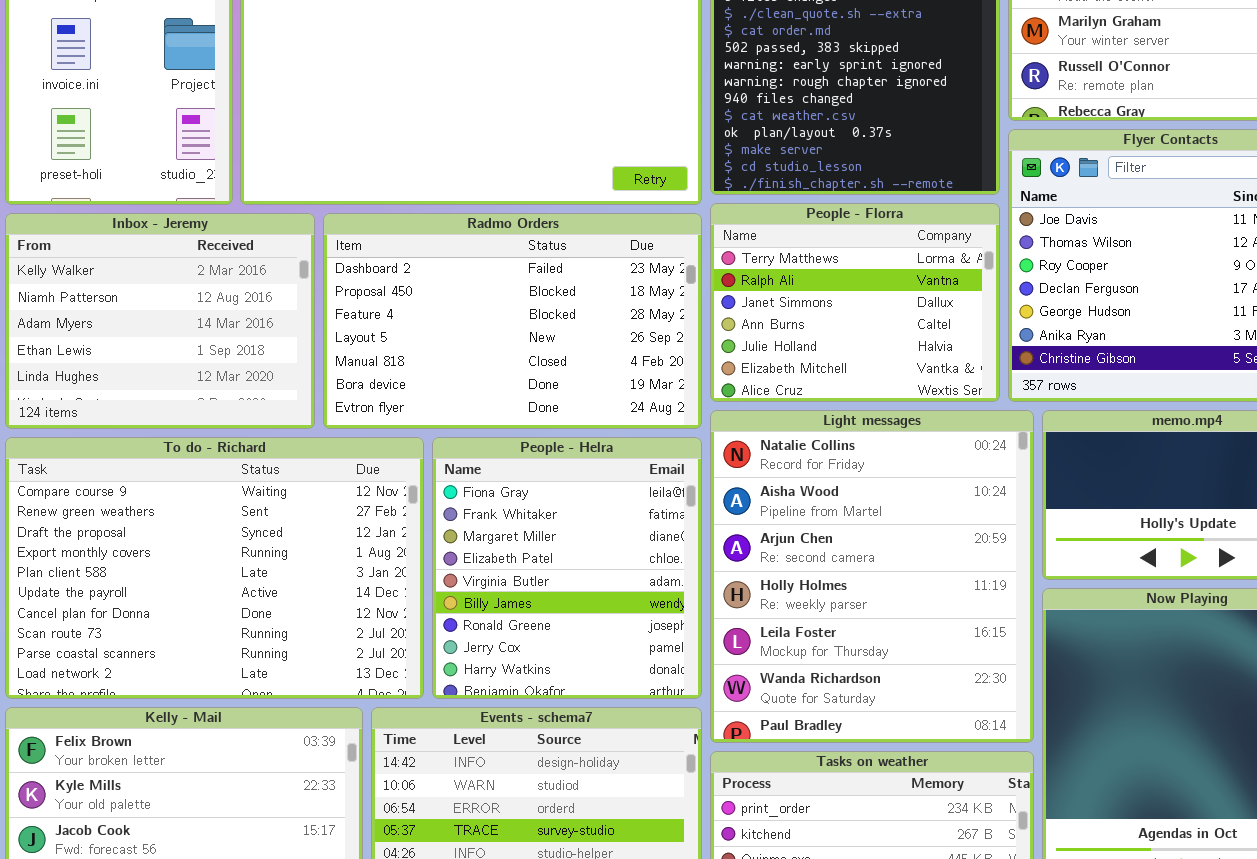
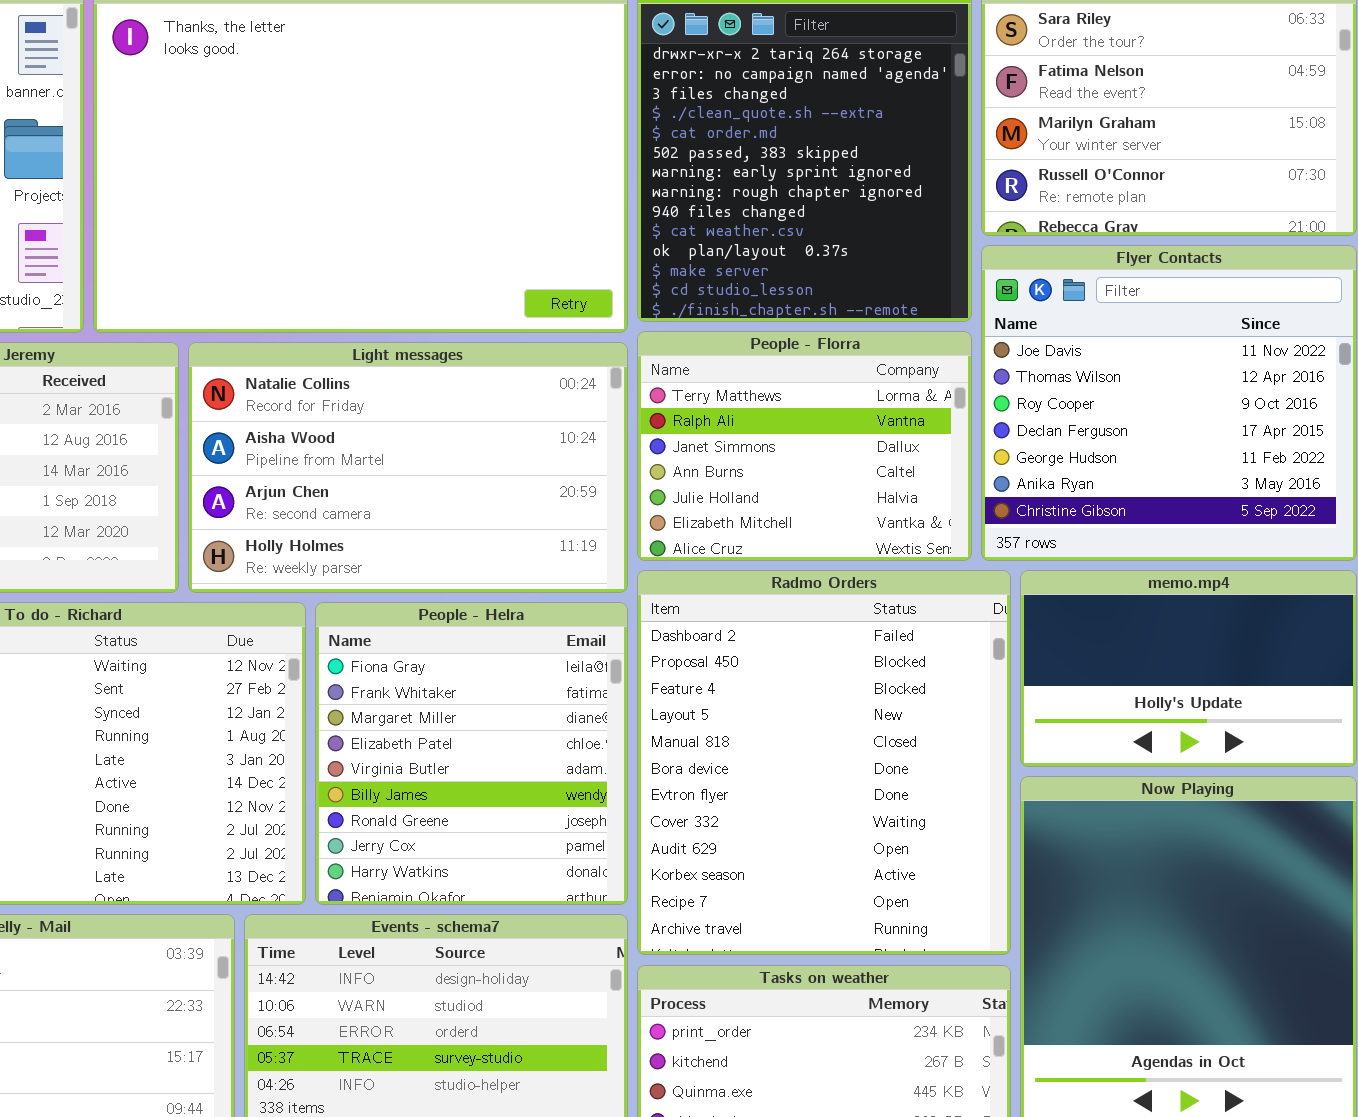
Radmo Orders: [323,213,702,429] -> [637,570,1011,955], moved, resized
Light messages: [710,410,1034,743] -> [188,342,628,593], moved, resized

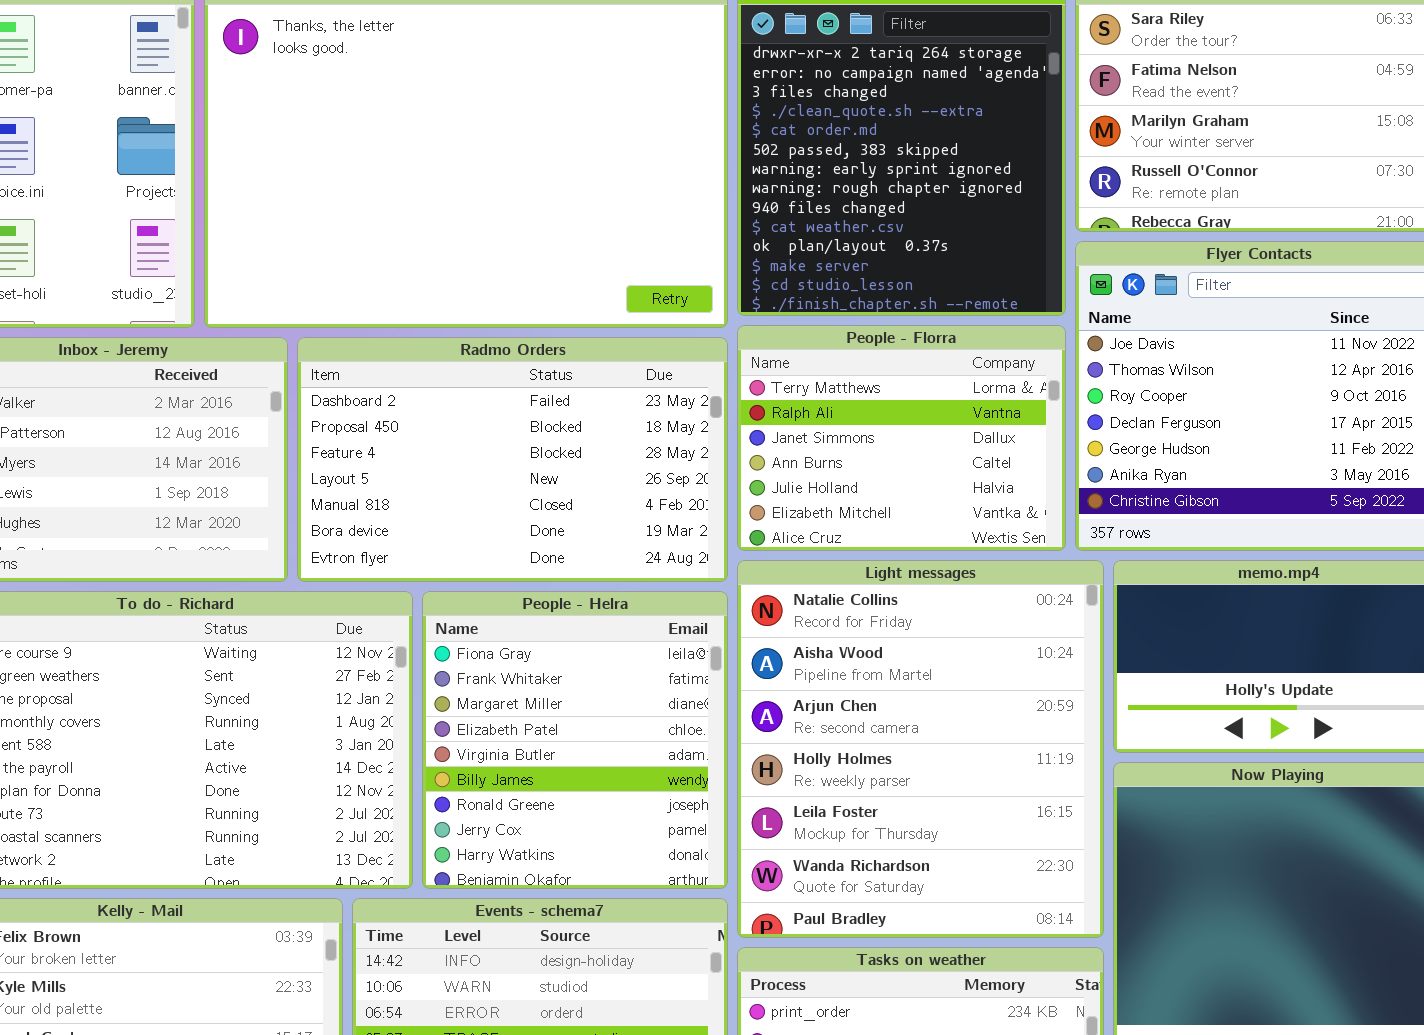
Light messages: [188,342,628,593] -> [737,560,1104,938], moved, resized
Radmo Orders: [637,570,1011,955] -> [297,337,728,582], moved, resized

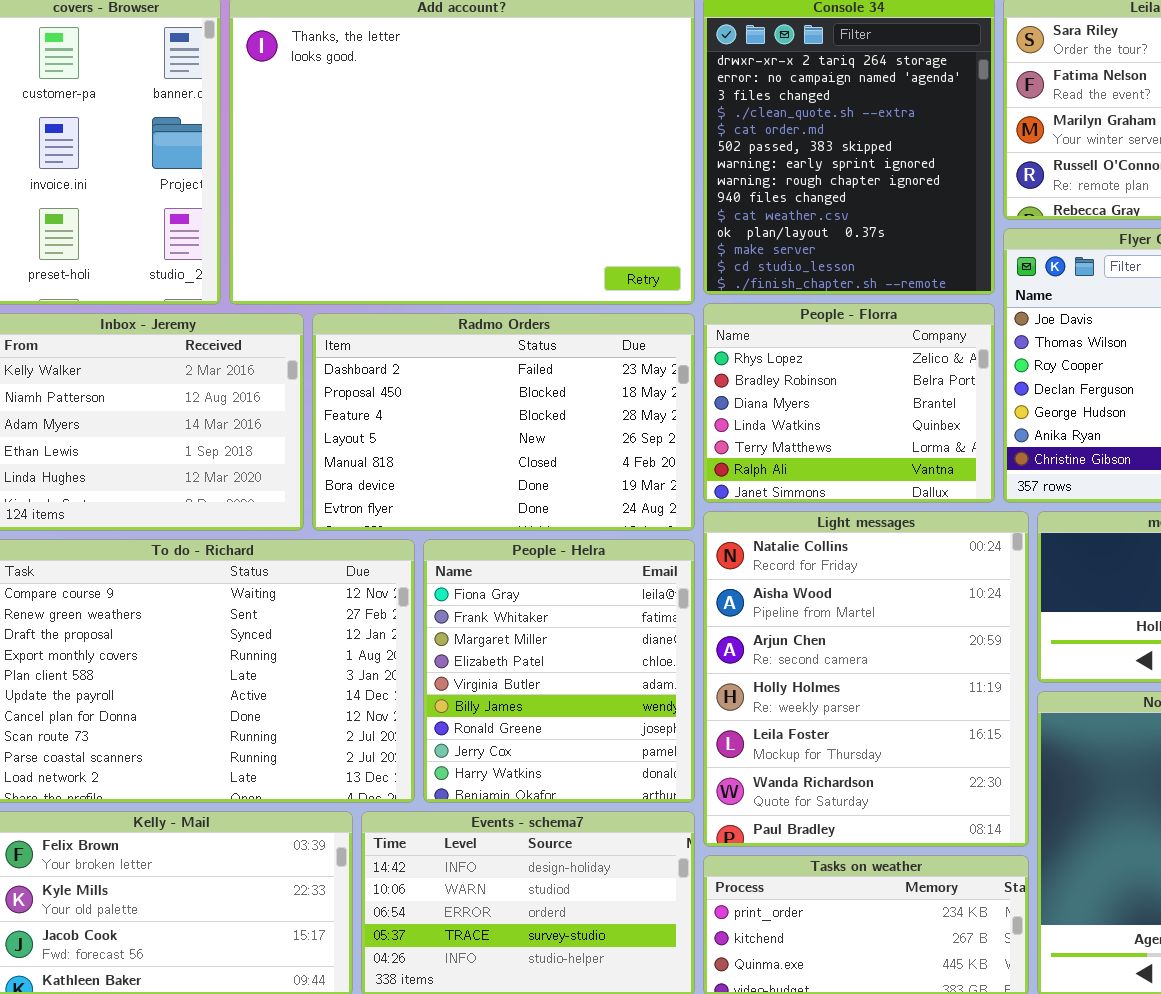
People - Florra: [737,325,1066,551] -> [703,303,995,503], scrolled up 4 rows

